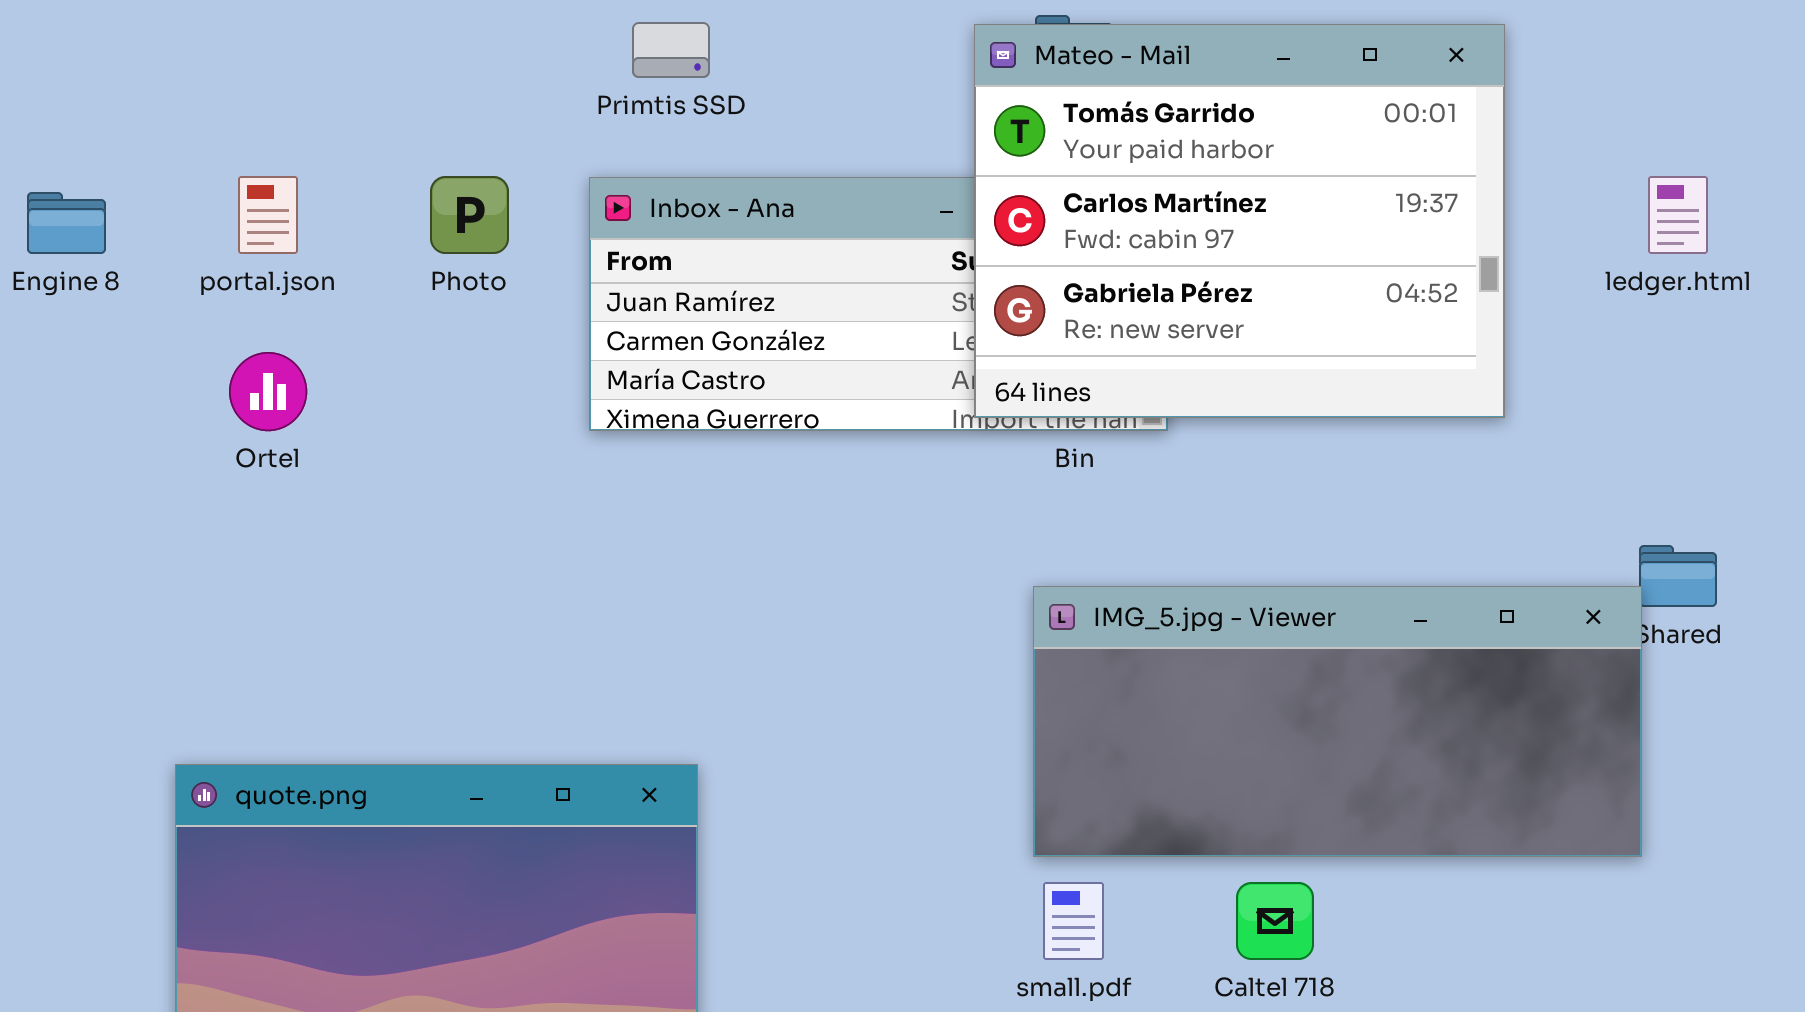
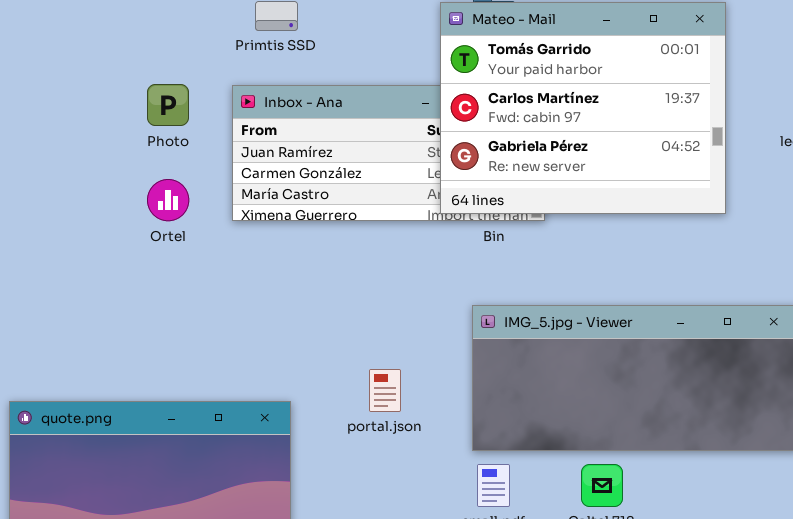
portal.json: [238,176,298,254] -> [369,369,401,412], moved
Ortel: [229,352,307,431] -> [147,179,189,221], moved

